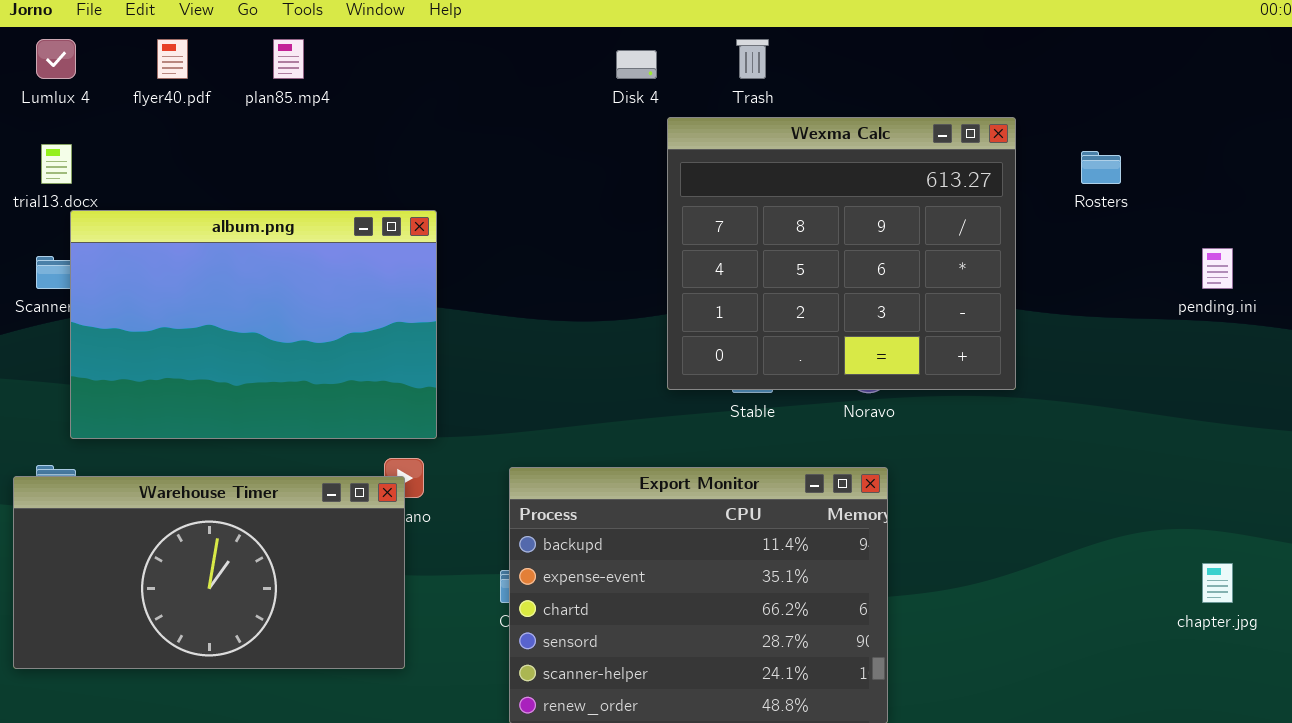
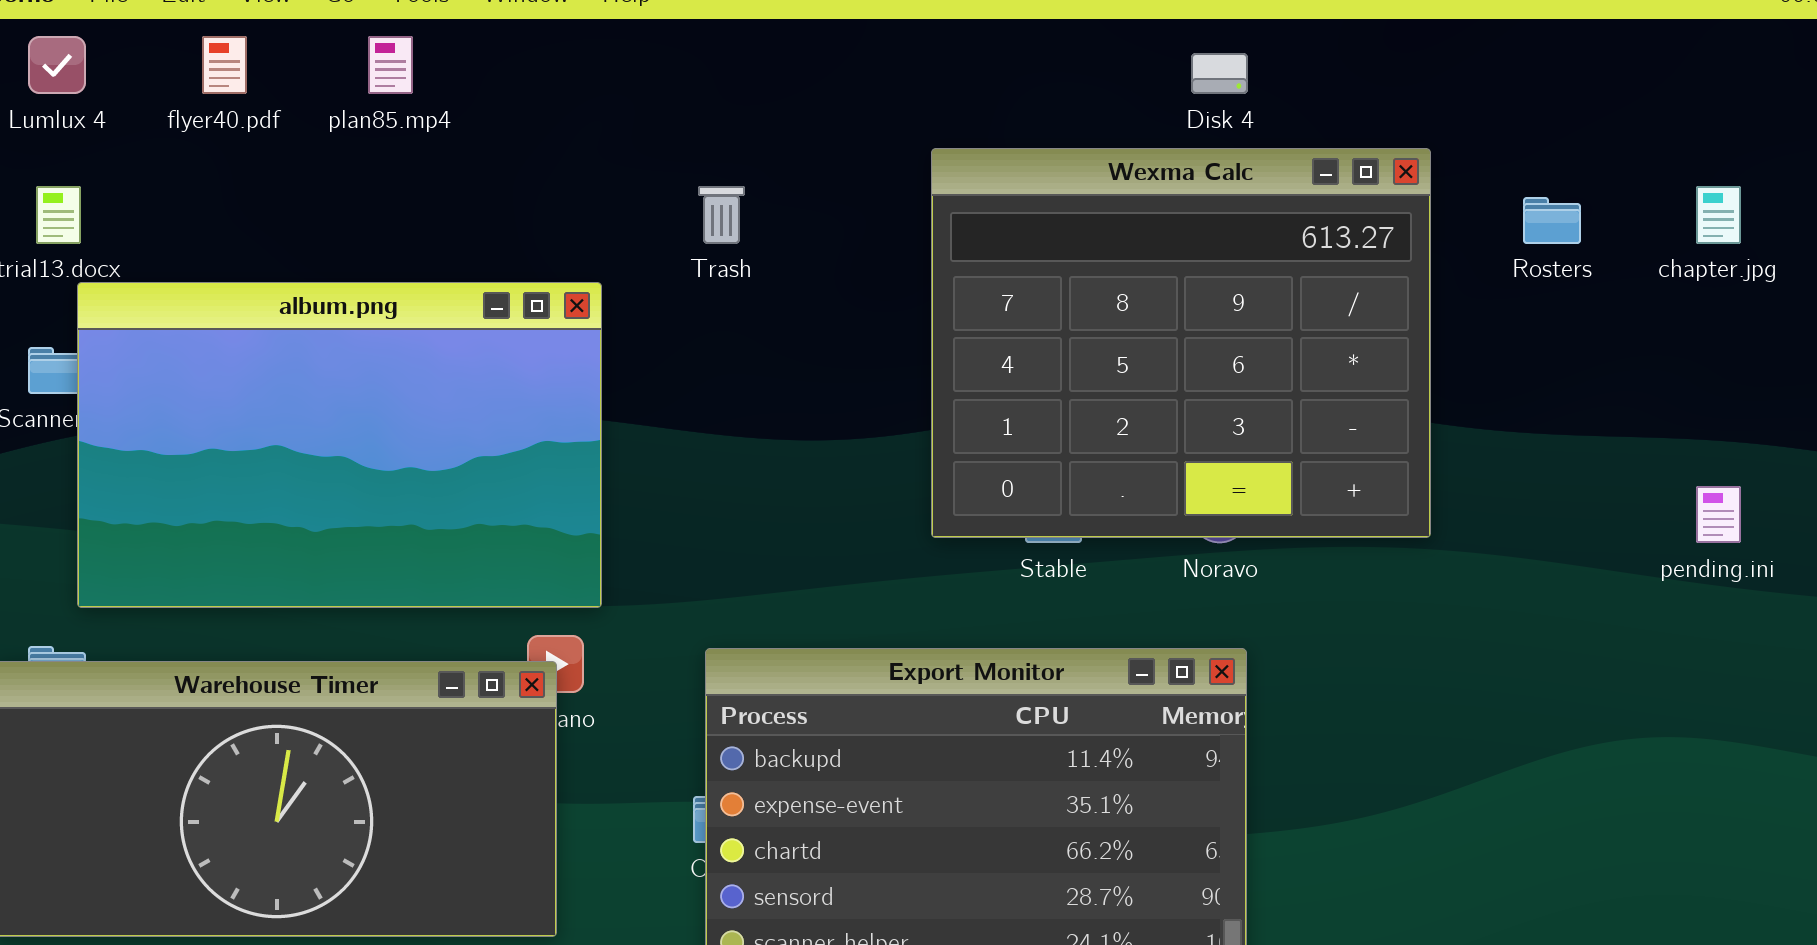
Trash: [736,39,769,79] -> [698,186,745,244], moved
Disk 4: [616,50,657,79] -> [1191,53,1248,94], moved
pending.ini: [1202,248,1233,289] -> [1696,486,1741,543], moved
chapter.jpg: [1202,563,1233,603] -> [1696,186,1741,244], moved

